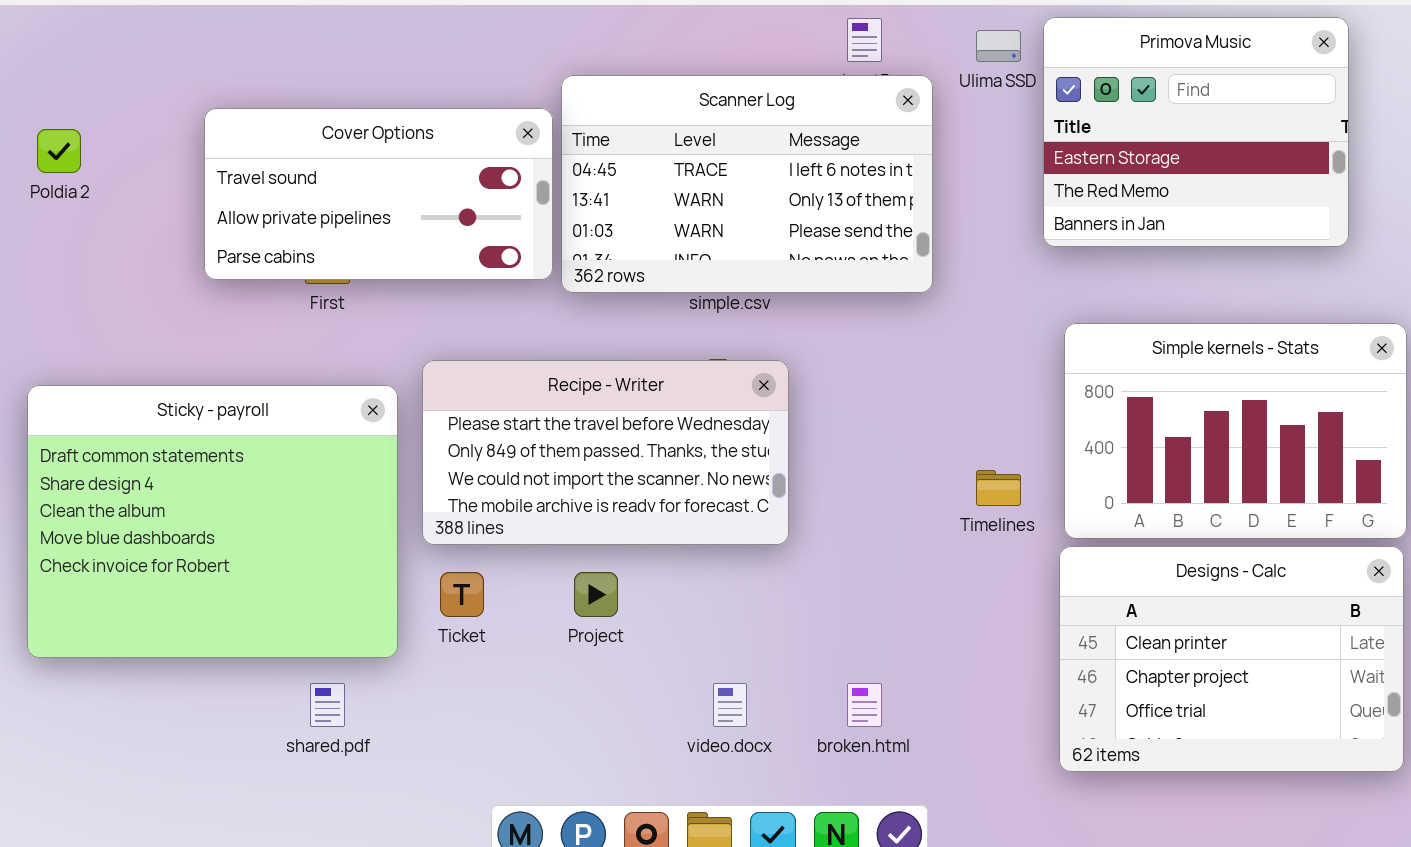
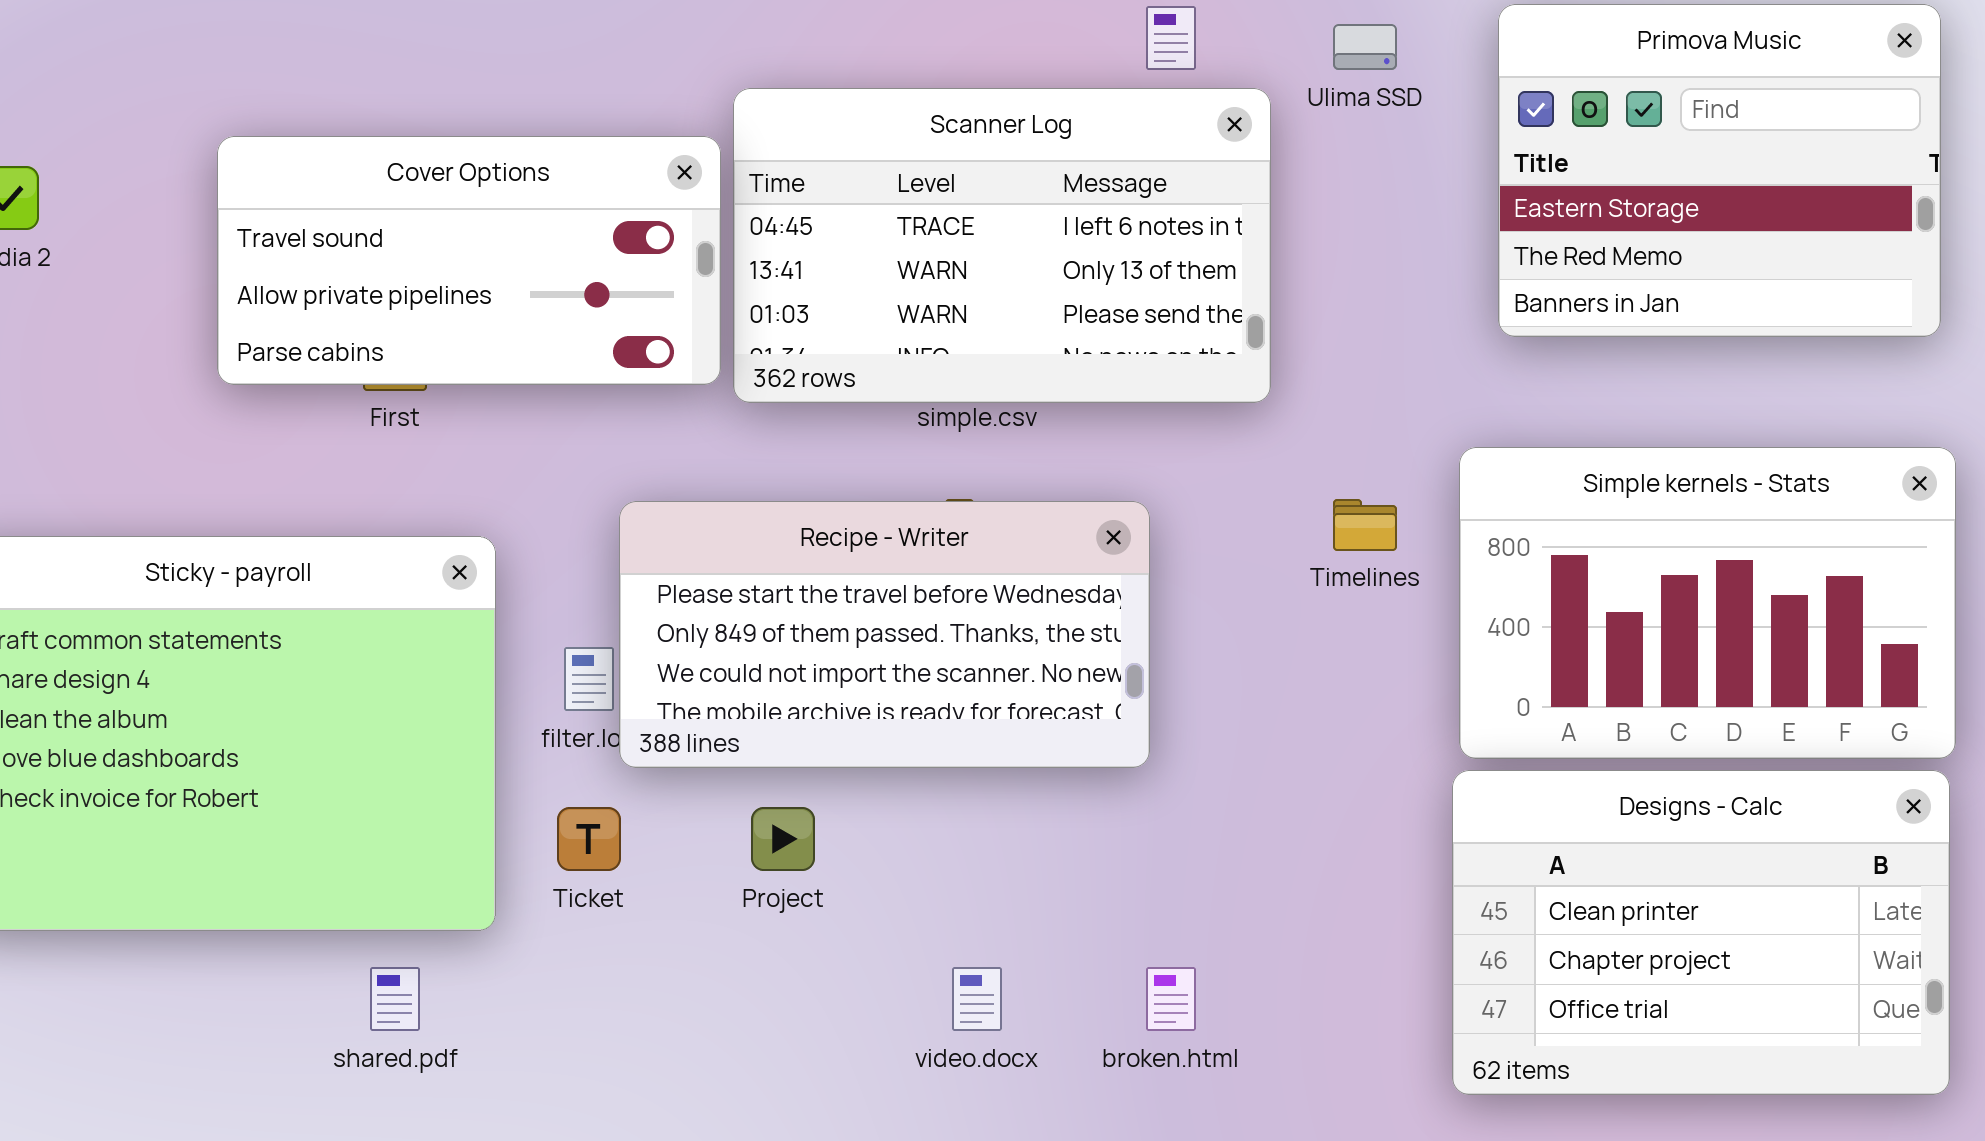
Primova Music: [1043,17,1349,247] -> [1498,4,1941,337], moved
Recipe - Writer: [422,360,789,545] -> [619,501,1150,768], moved
Timelines: [976,470,1021,506] -> [1333,499,1397,551], moved

